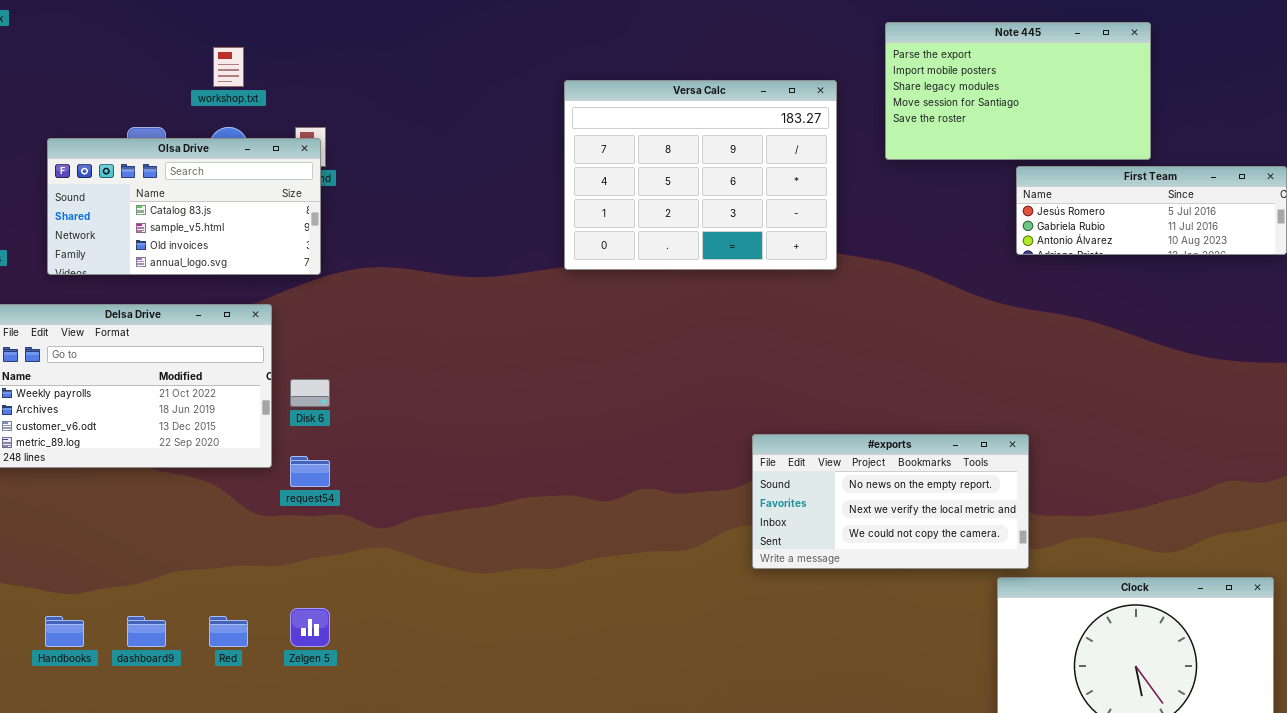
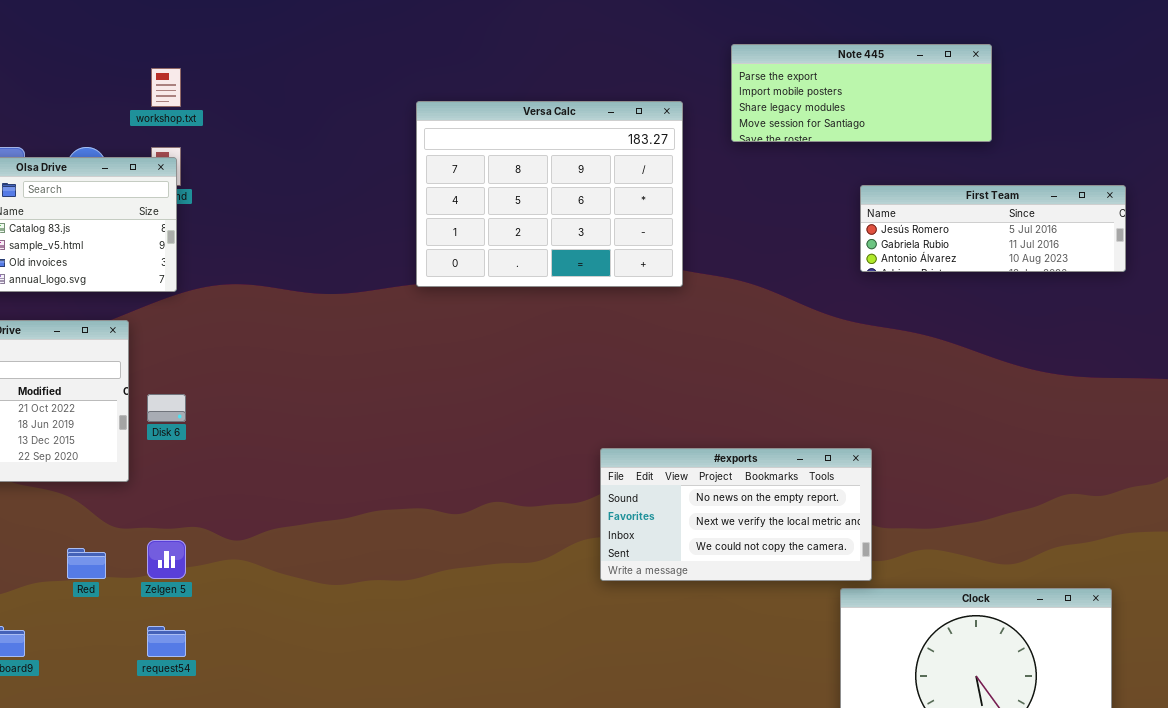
Note 445: [885,22,1151,160] -> [731,44,992,142], resized
workshop.txt: [213,47,244,87] -> [151,68,181,107], moved
request54: [290,456,330,487] -> [147,626,186,657], moved
Zelgen 5: [290,608,330,647] -> [147,540,186,579], moved
Red: [209,616,248,647] -> [67,548,106,579], moved

